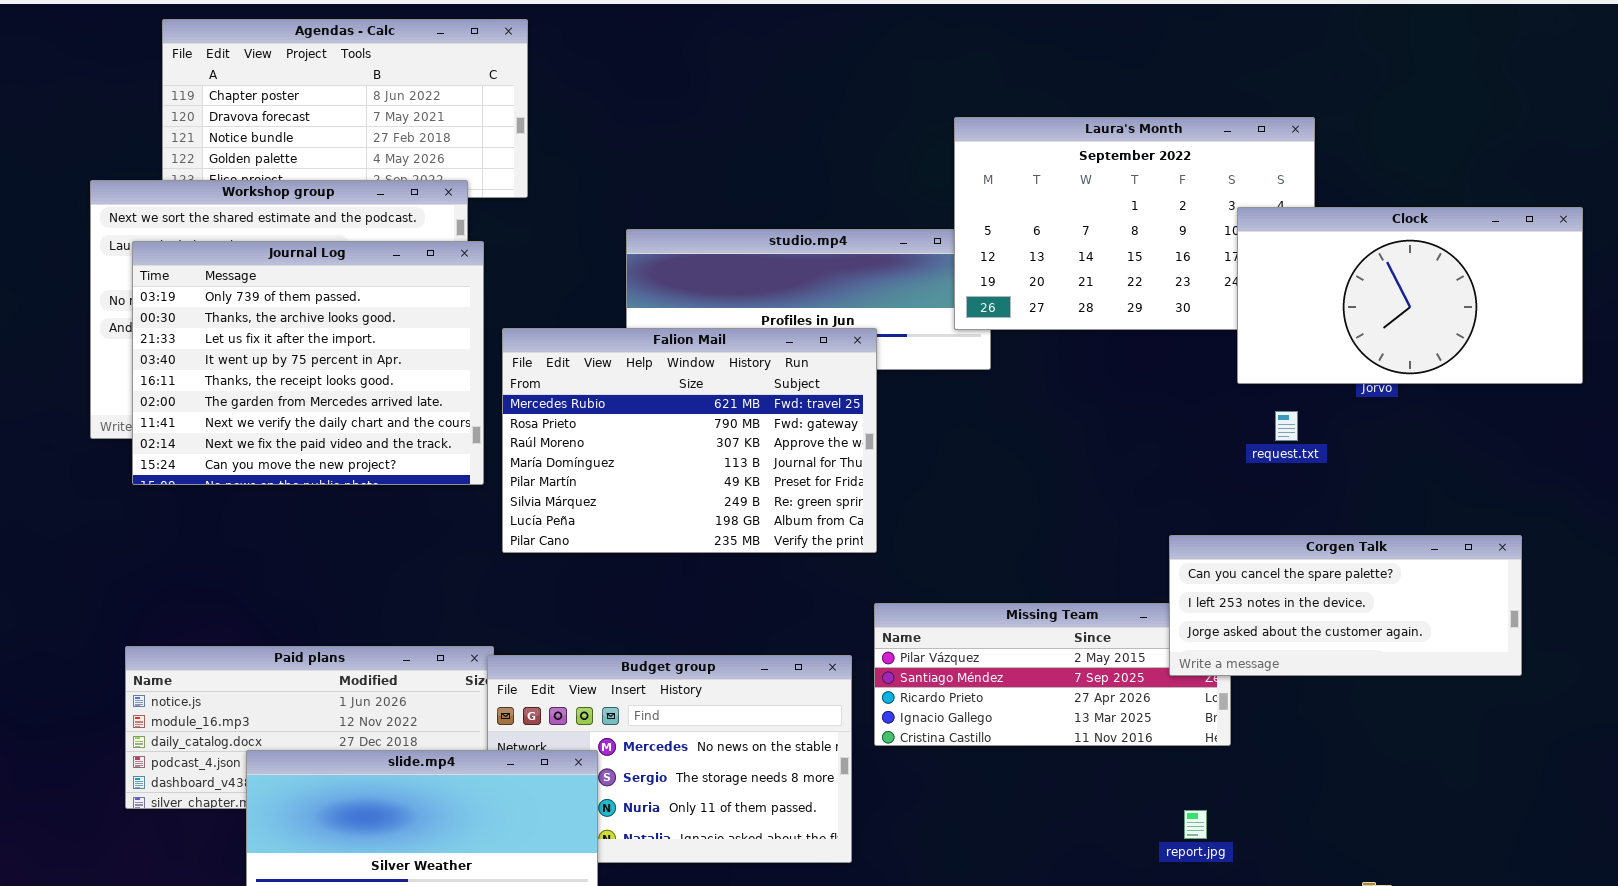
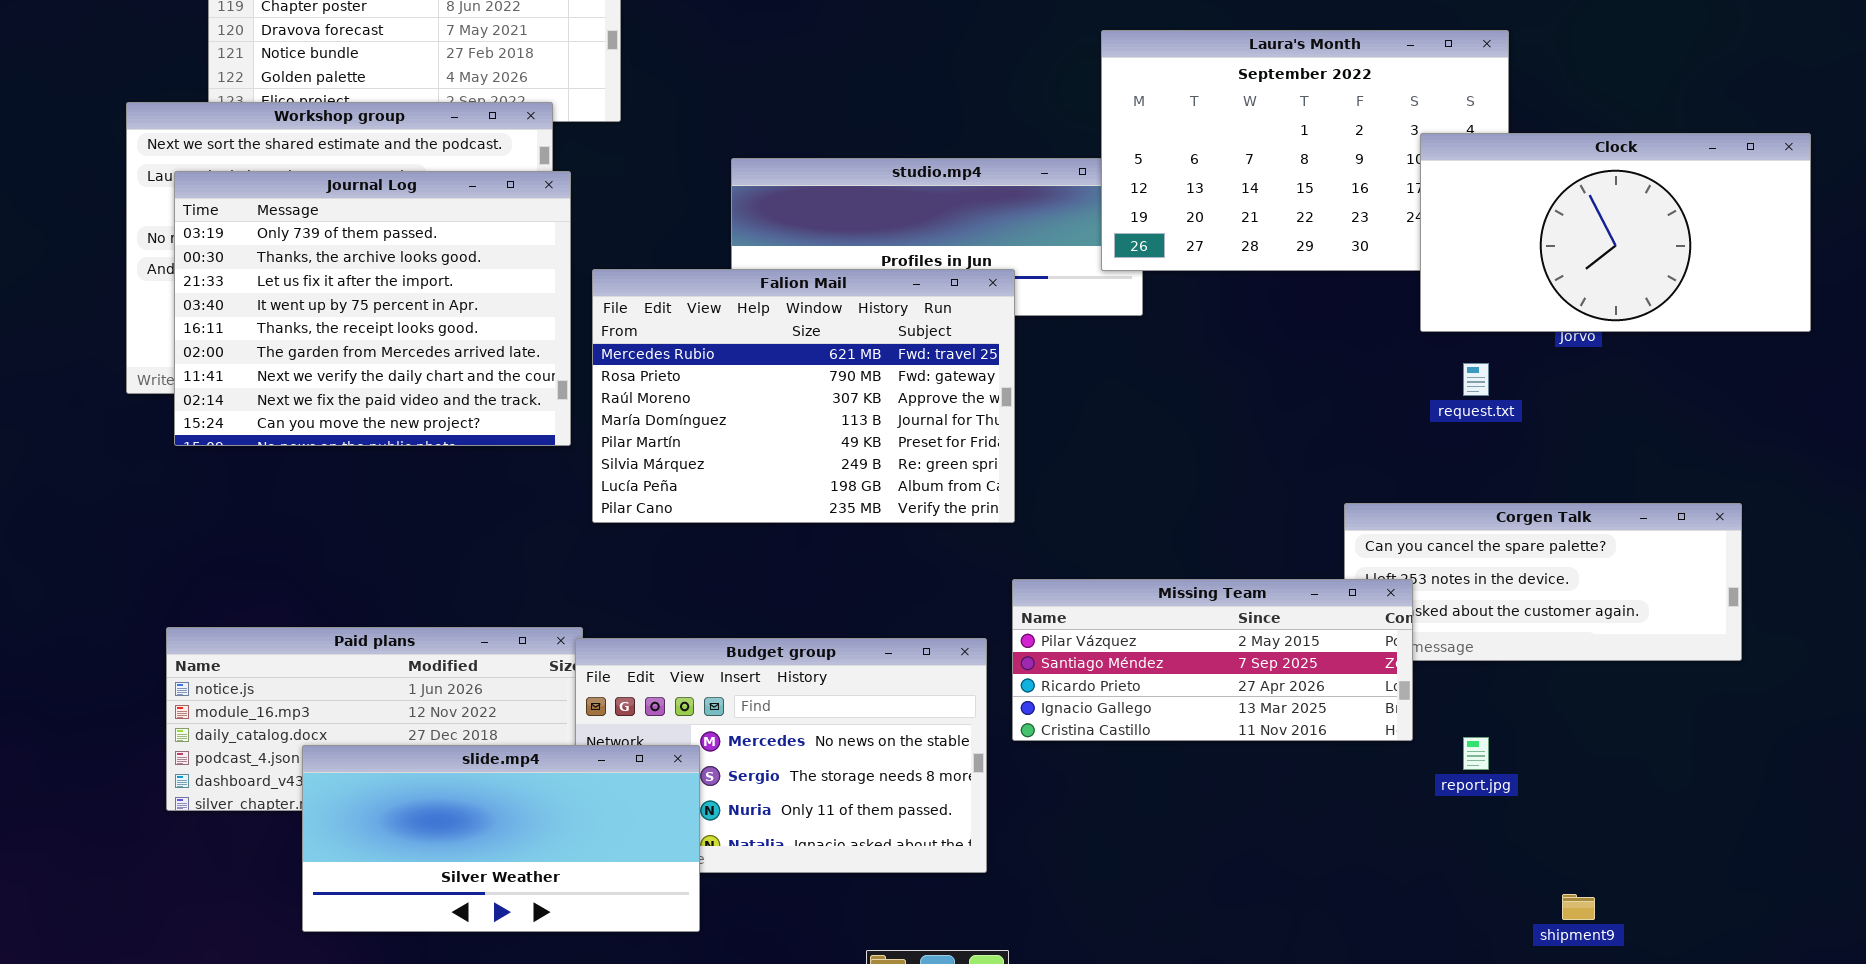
Missing Team: [874,603,1231,746] -> [1012,579,1413,741], raised
report.jpg: [1184,810,1207,839] -> [1463,737,1489,770], moved

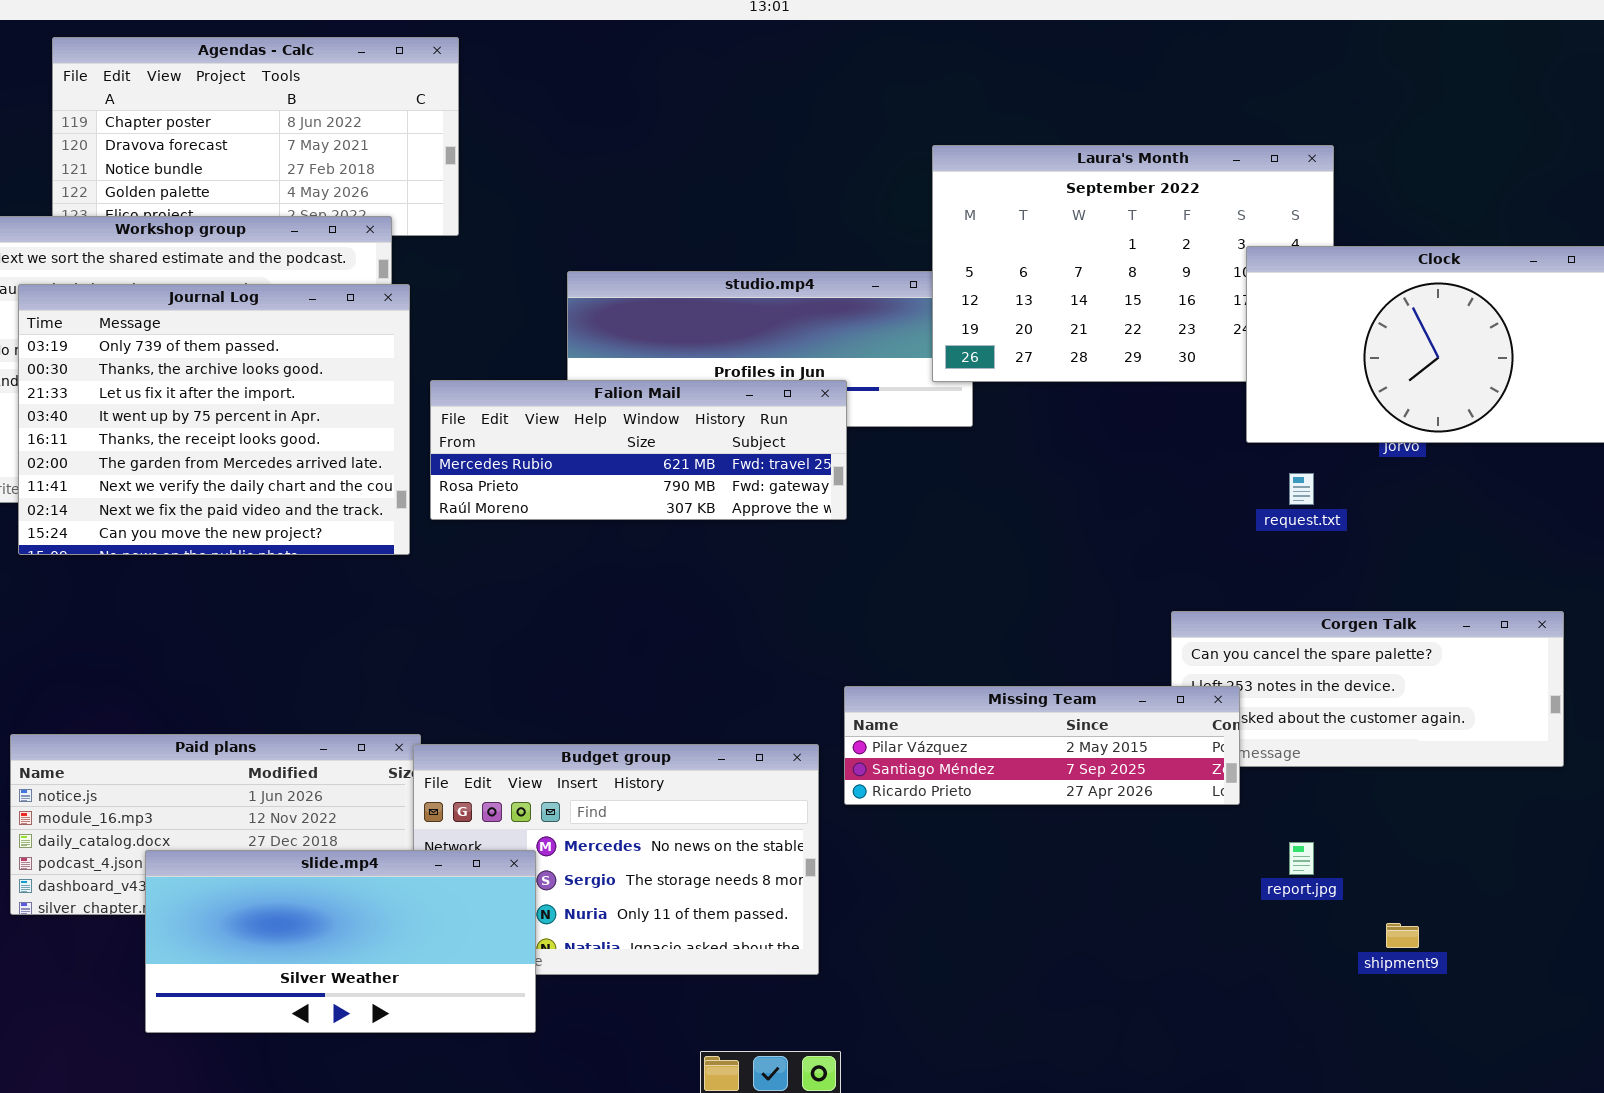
Falion Mail: [592,269,1015,523] -> [430,380,847,520], resized
Missing Team: [1012,579,1413,741] -> [844,686,1240,805], resized
shipment9: [1562,894,1595,920] -> [1386,923,1419,948], moved

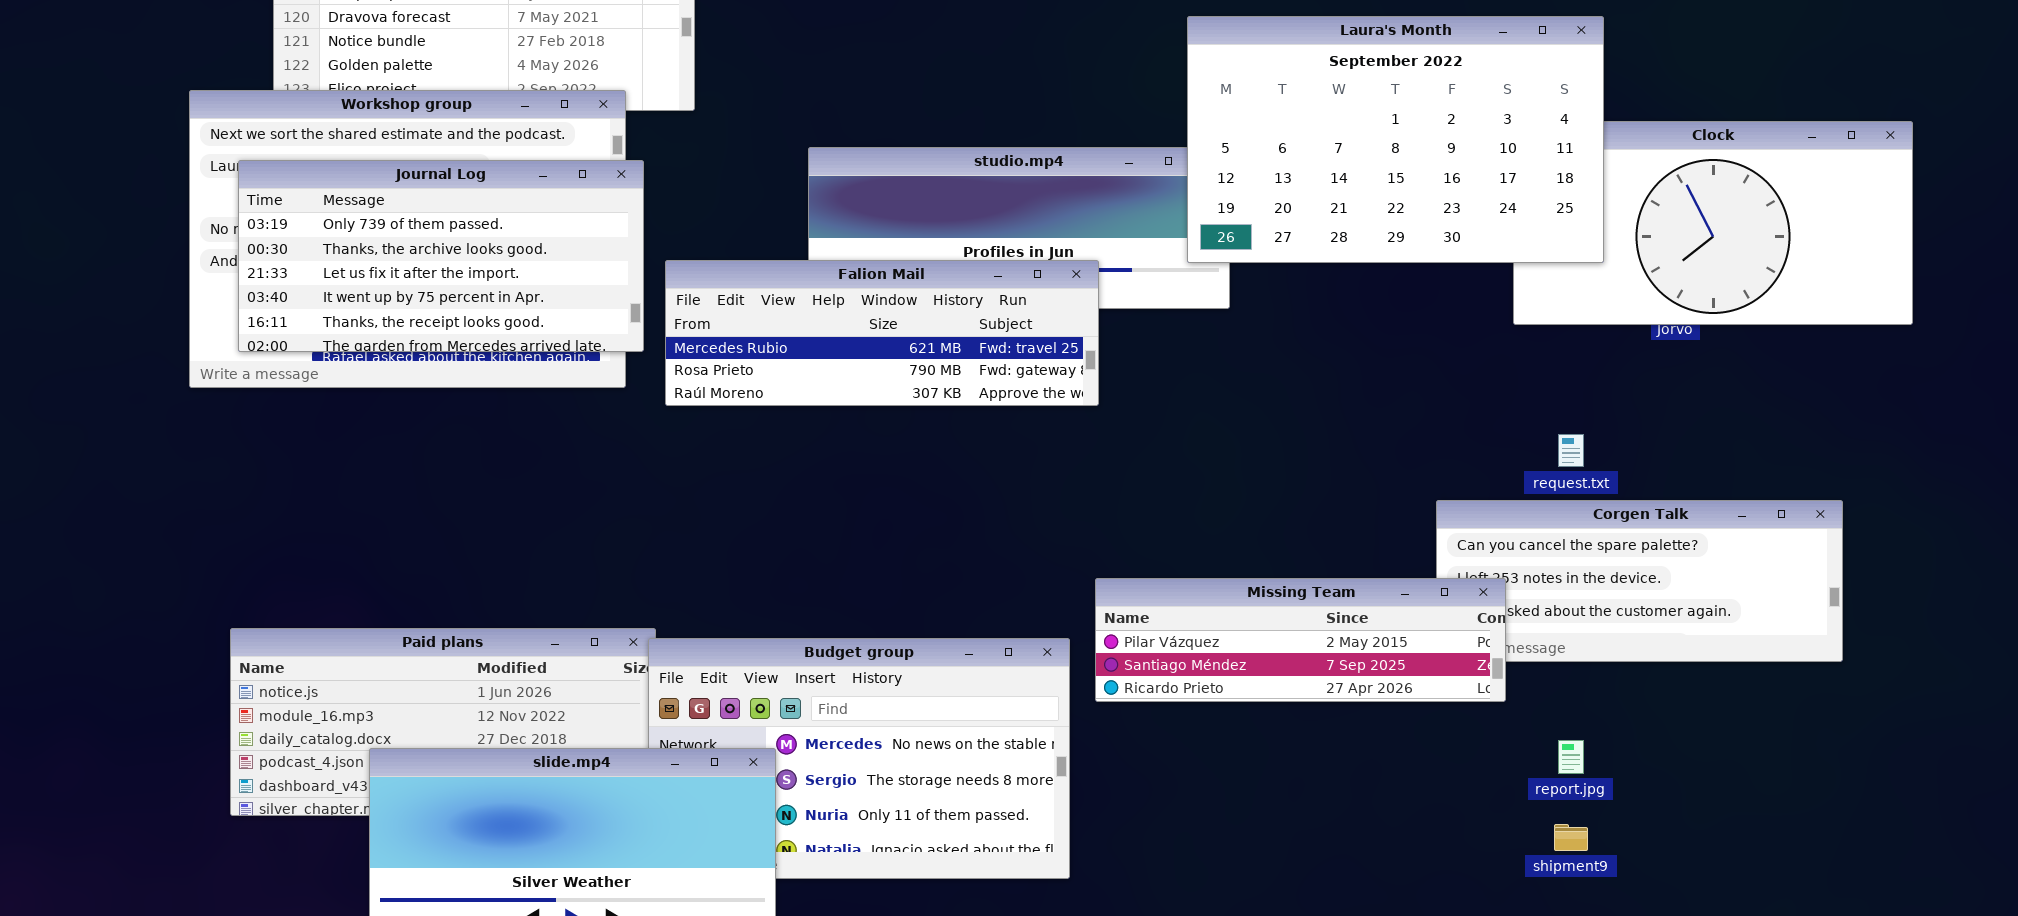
Laura's Month: [932,145,1334,382] -> [1187,16,1604,263], raised
Journal Log: [18,284,410,555] -> [238,160,644,352], resized
request.txt: [1289,473,1314,505] -> [1558,434,1584,467], moved
shipment9: [1386,923,1419,948] -> [1554,824,1588,851], moved

